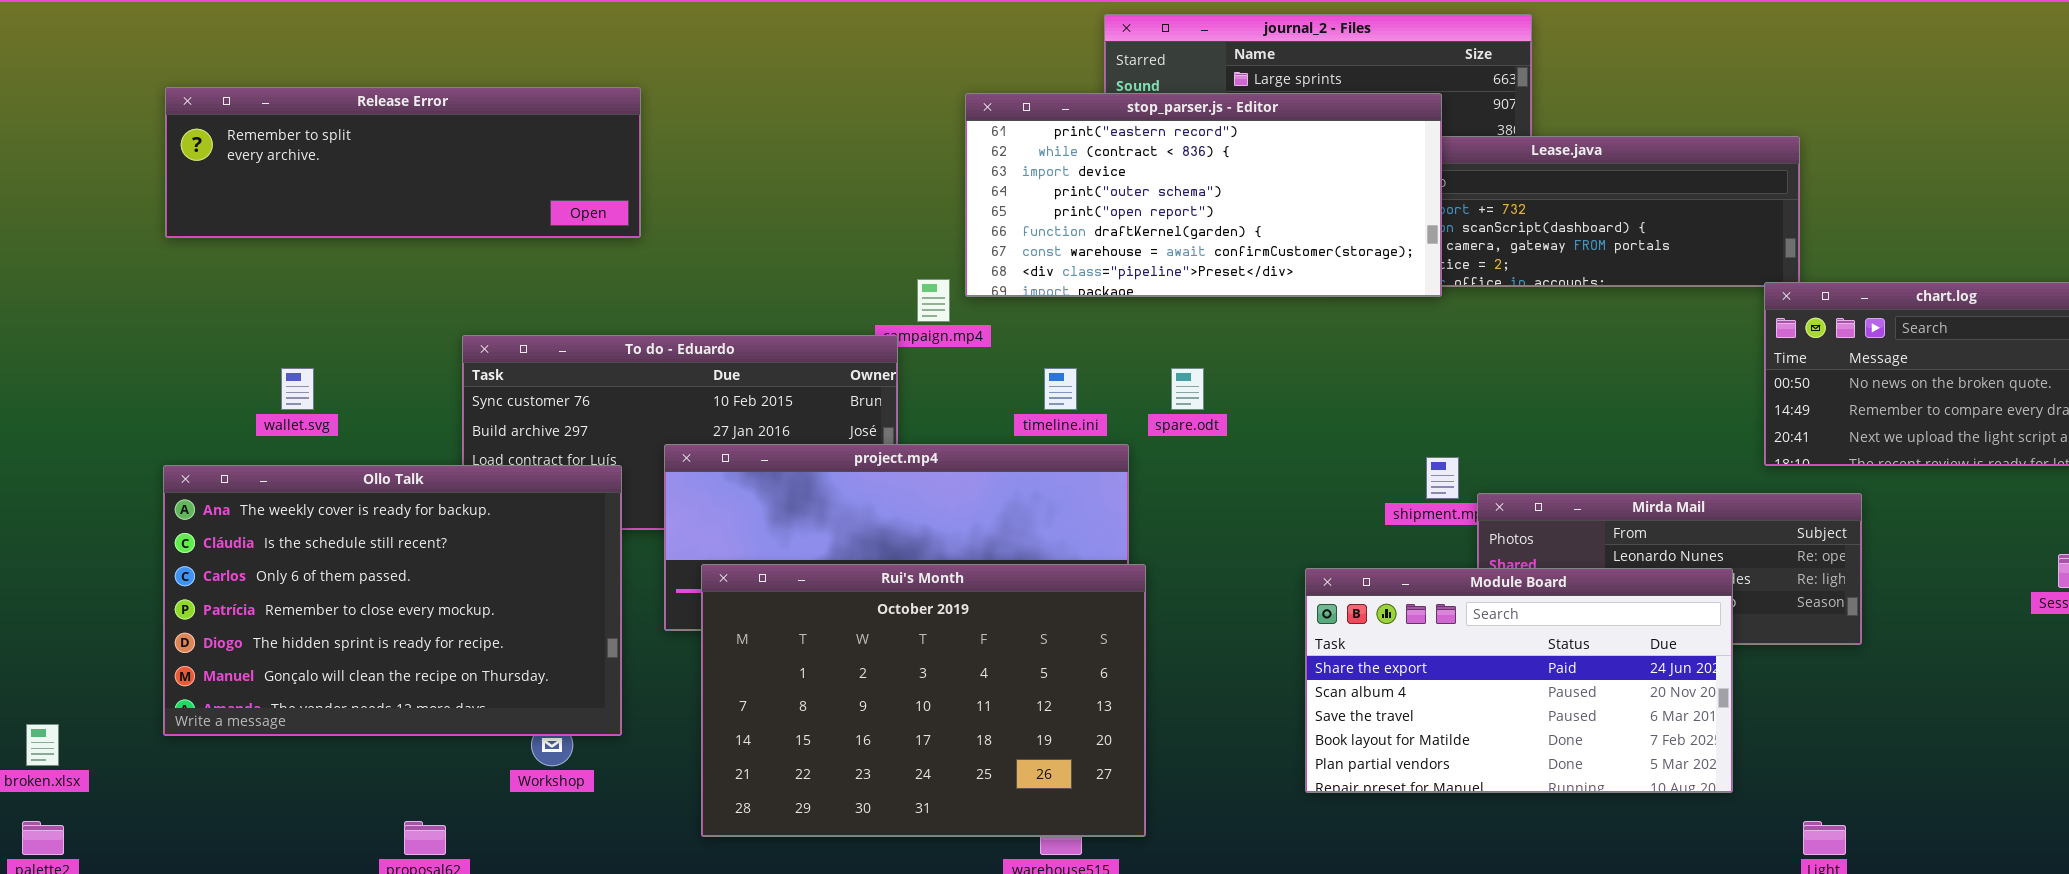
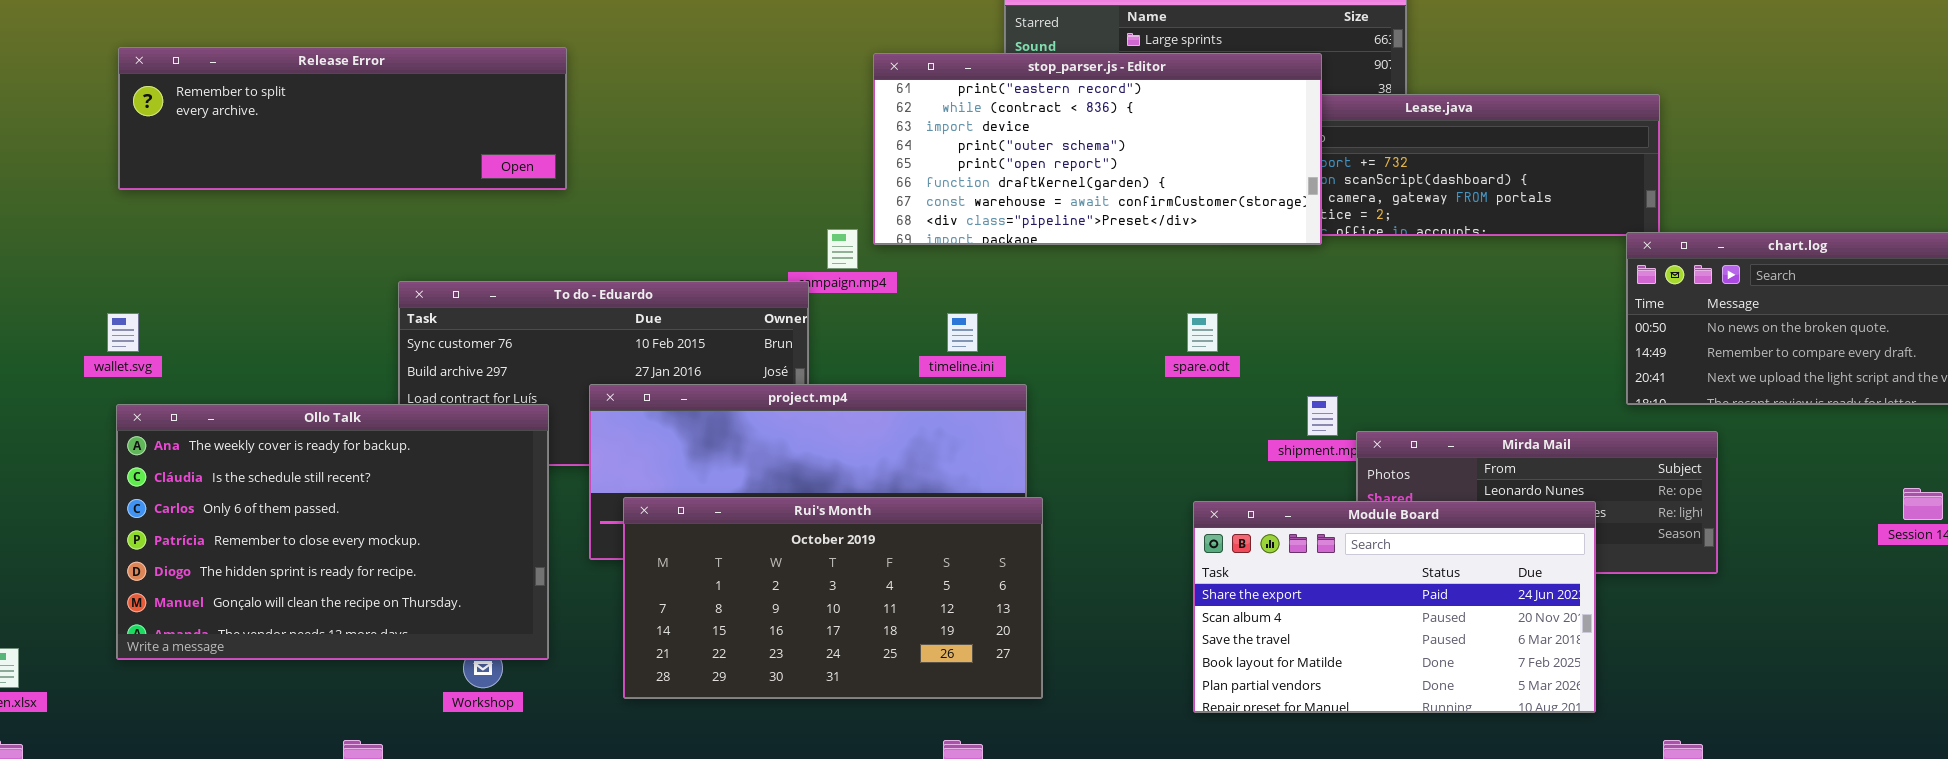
wallet.svg: [281,368,314,410] -> [107,313,139,352], moved
spare.odt: [1171,368,1204,410] -> [1187,313,1218,352], moved
Rui's Month: [701,564,1146,837] -> [623,497,1043,699], resized

